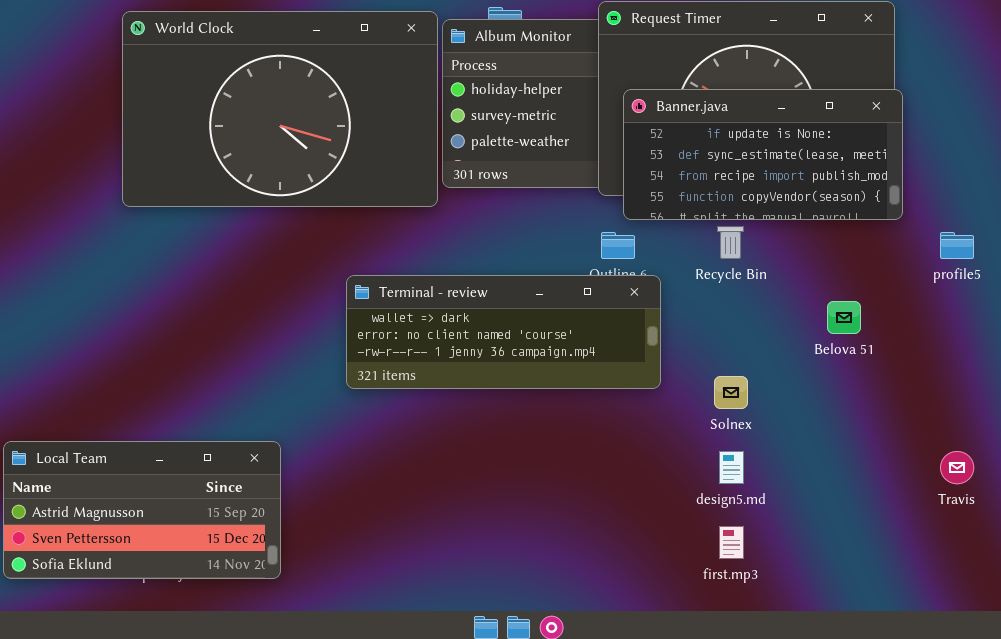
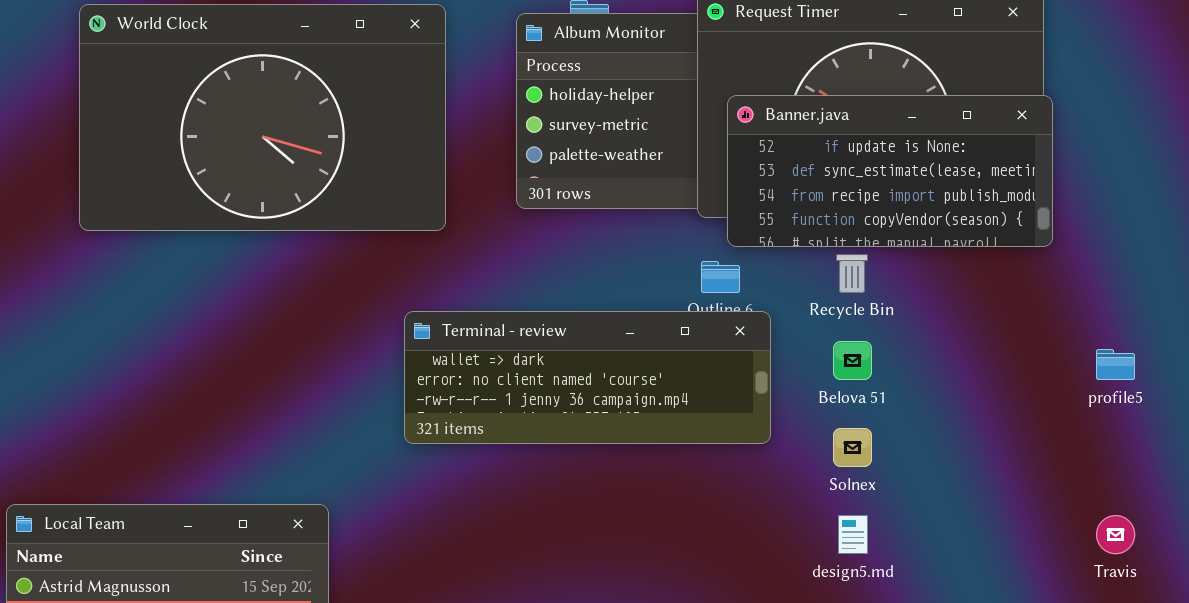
World Clock: [122,11,438,207] -> [79,4,446,231], moved
profile5: [940,232,974,259] -> [1096,349,1135,380], moved
Belova 51: [827,301,861,334] -> [833,341,872,380], moved

